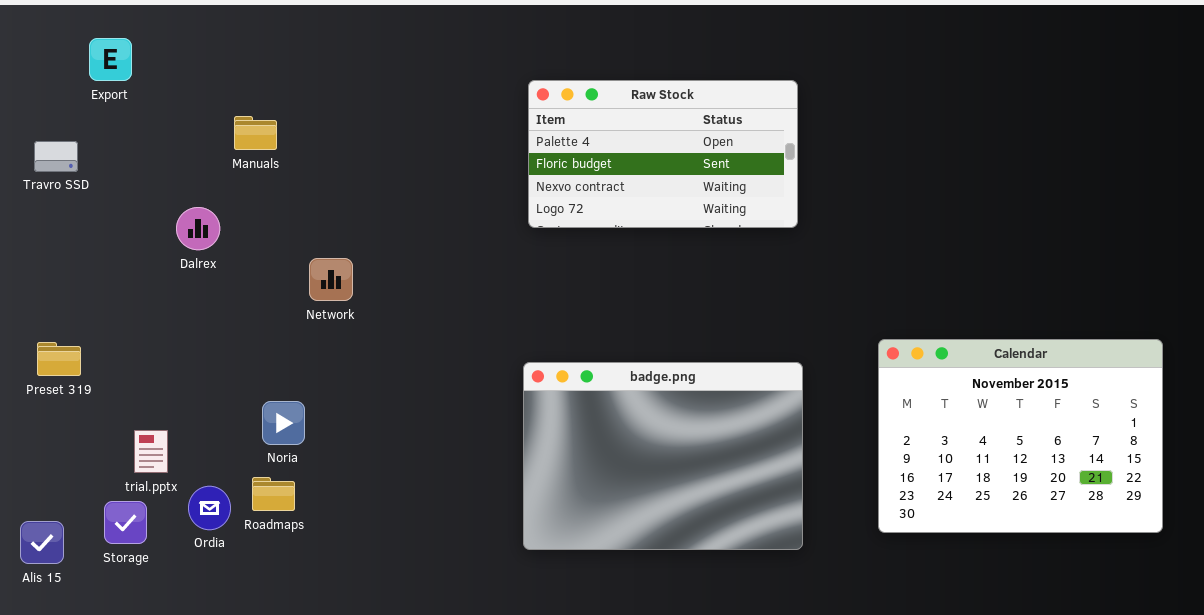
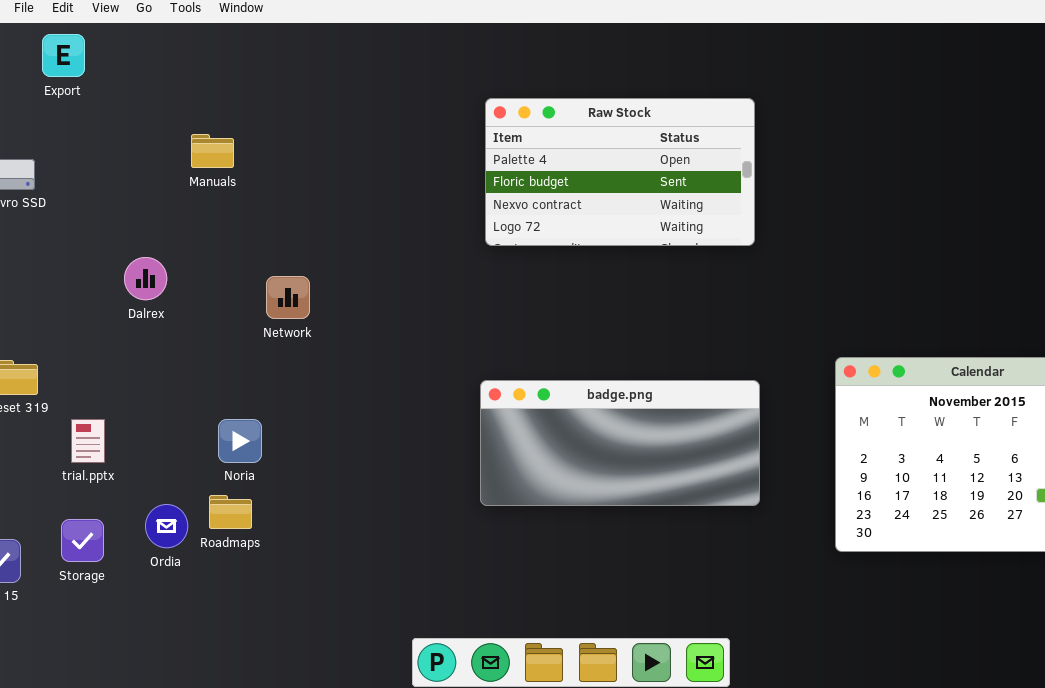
Export: [89,38,132,81] -> [42,34,85,77], moved
Dalrex: [176,207,220,250] -> [124,257,167,300], moved
badge.png: [523,362,803,550] -> [480,380,760,506], resized
trial.pptx: [134,430,168,473] -> [71,419,105,463], moved

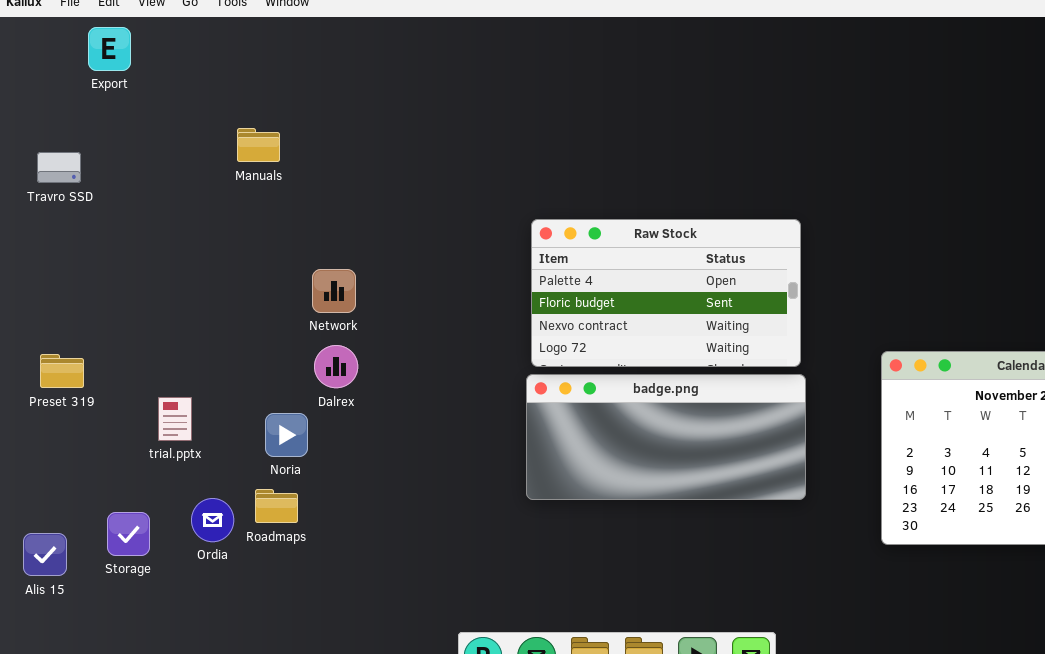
Raw Stock: [485,98,755,246] -> [531,219,801,367], moved
Dalrex: [124,257,167,300] -> [314,345,358,388], moved
trial.pptx: [71,419,105,463] -> [158,397,192,441], moved

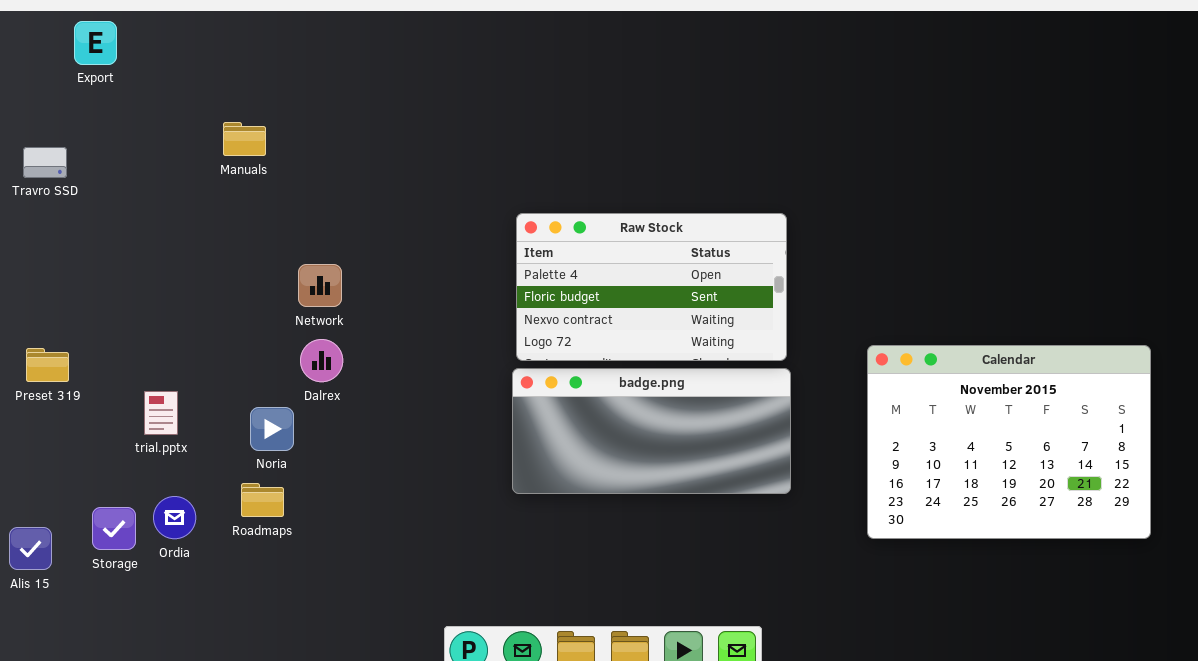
Ordia: [191,498,234,542] -> [153,496,196,539], moved

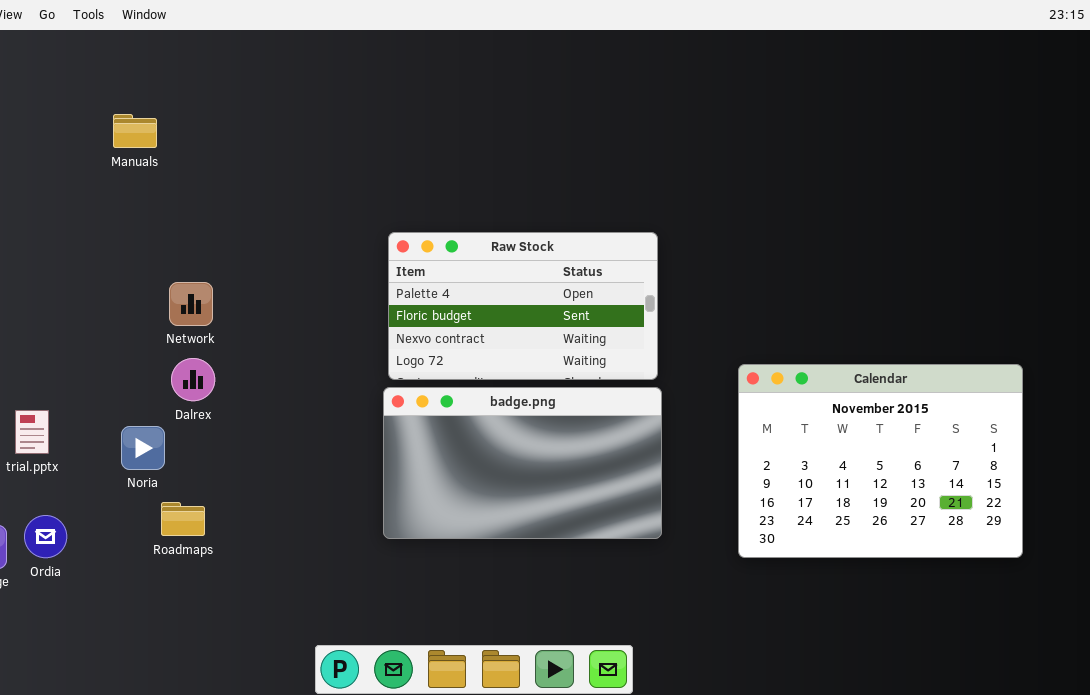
Manuals: [223,122,266,156] -> [113,114,157,148], moved
badge.png: [512,368,791,494] -> [383,387,662,539], resized
Roadmaps: [241,483,284,517] -> [161,502,205,536], moved

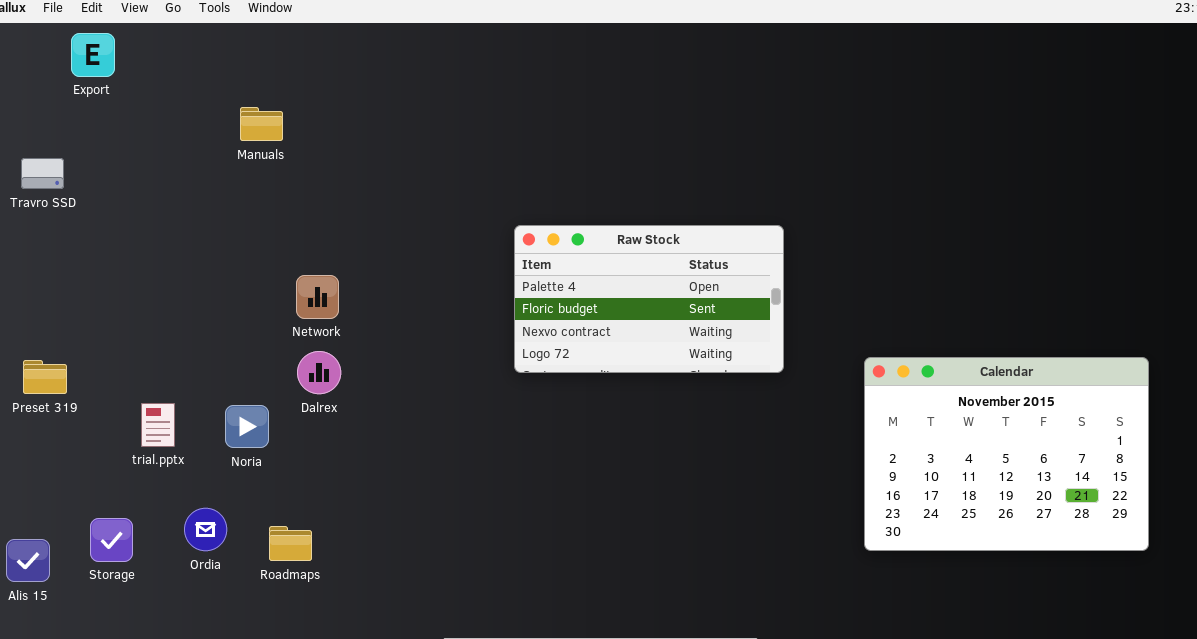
badge.png: [383,387,662,539] -> none, closed
Noria: [121,426,165,470] -> [225,405,269,448], moved
Roadmaps: [161,502,205,536] -> [269,526,312,561], moved
Ordia: [24,515,67,558] -> [184,508,227,551], moved

